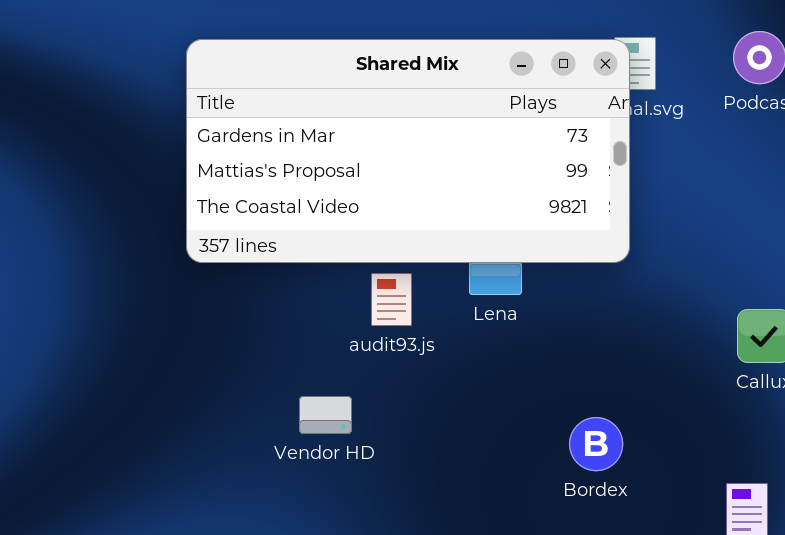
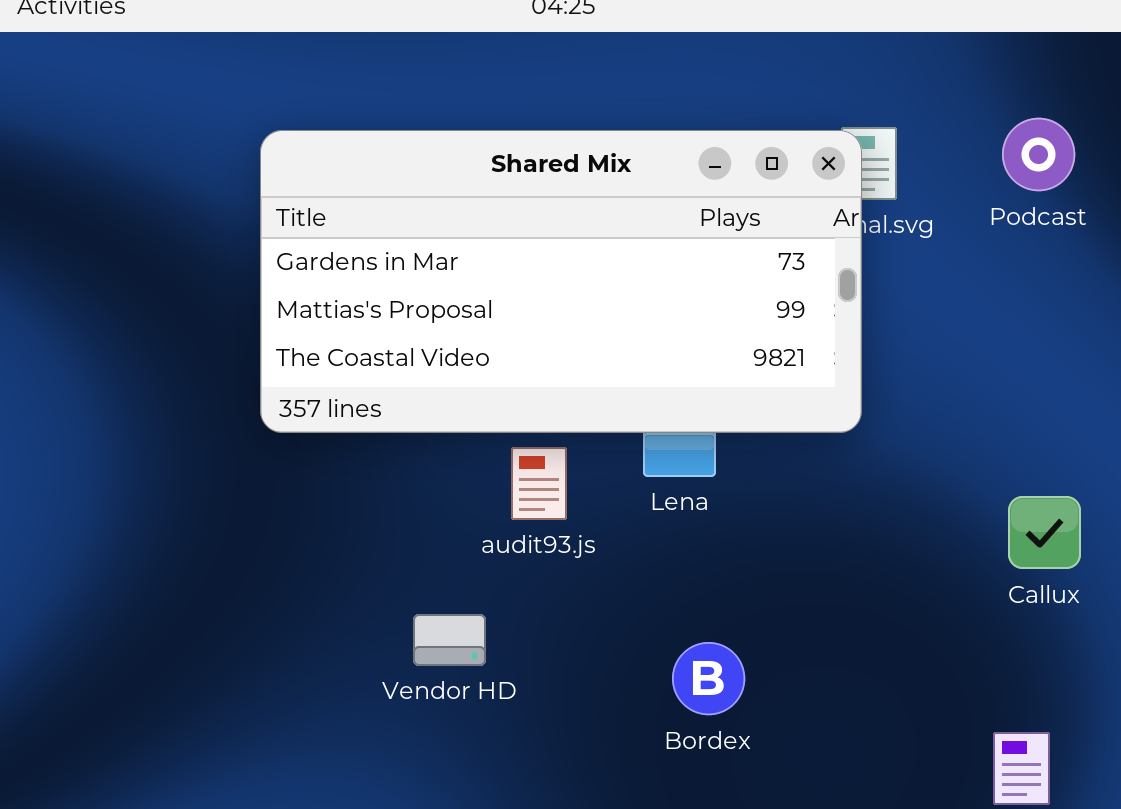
Bordex: [569,417,623,471] -> [672,642,745,715], moved

